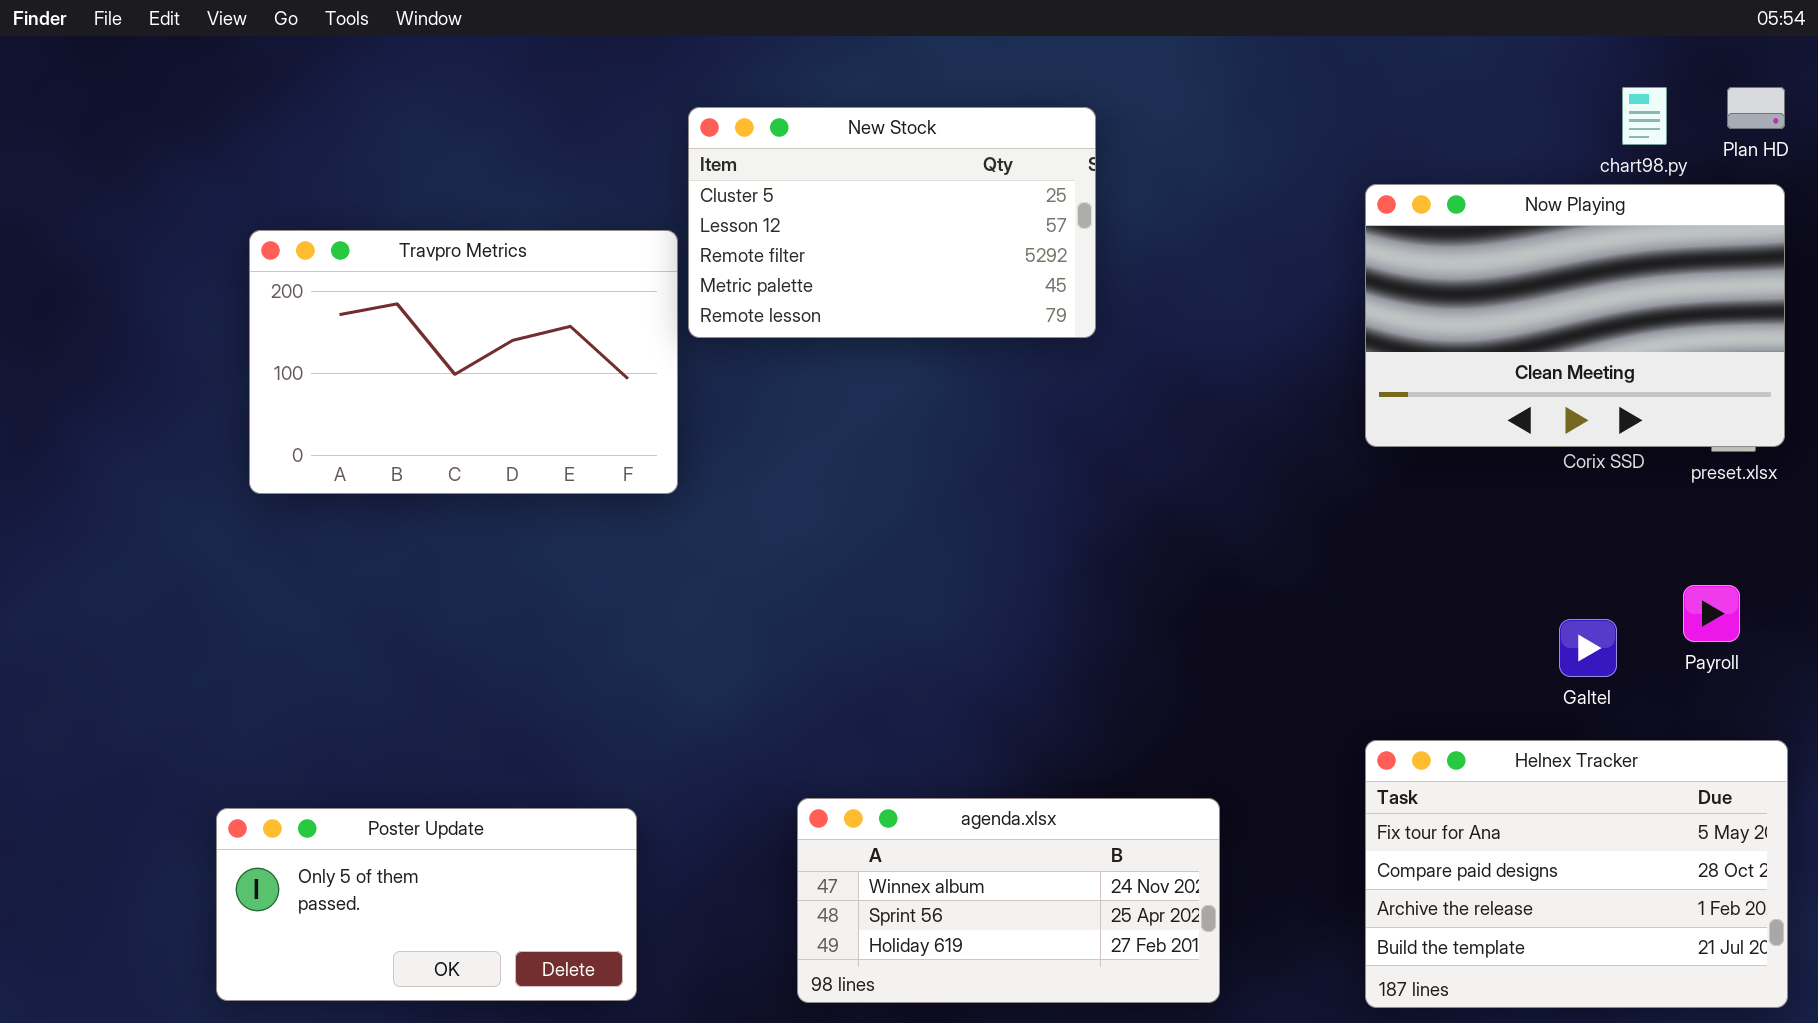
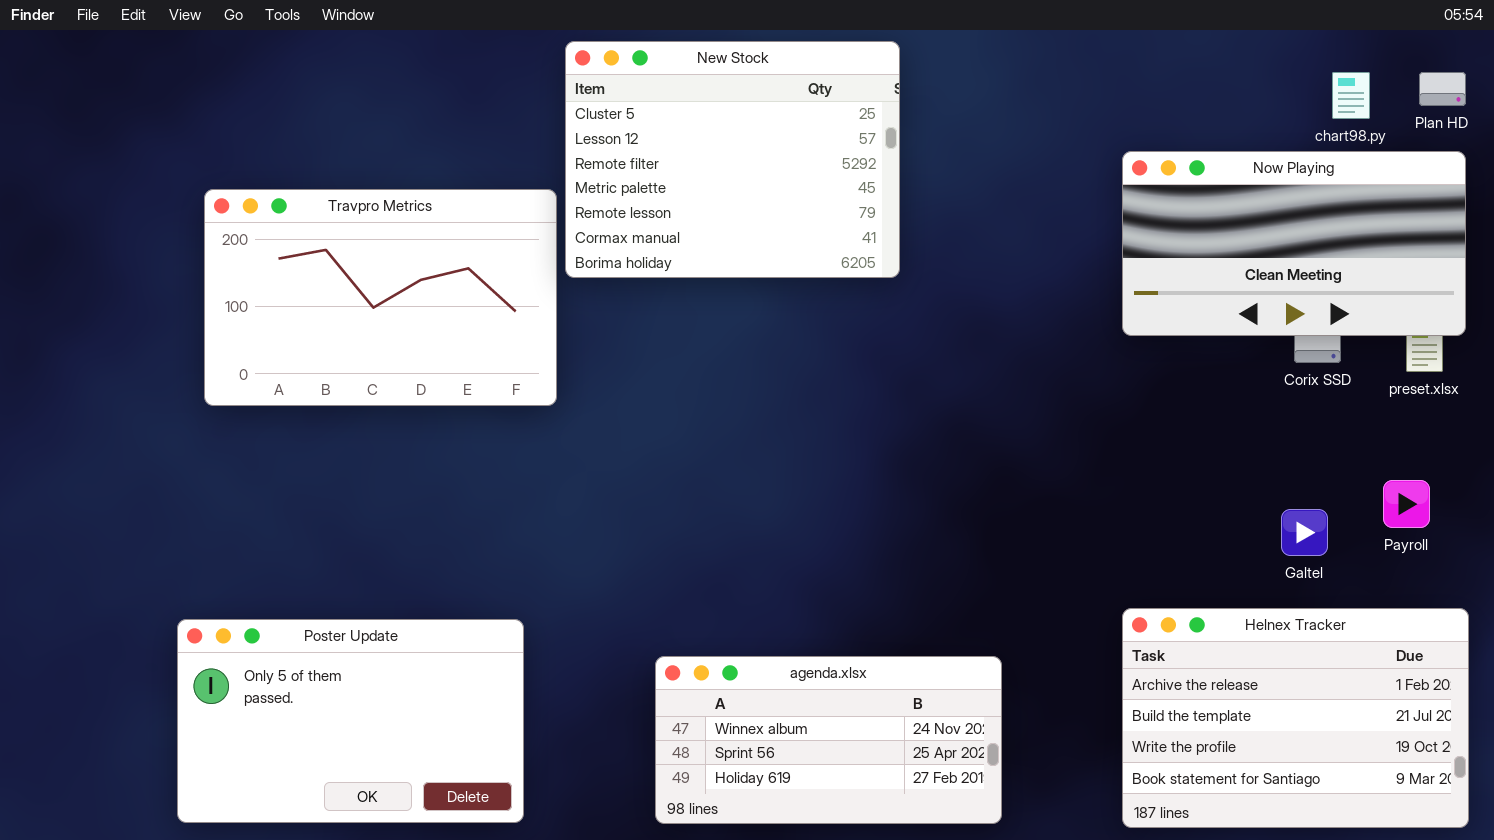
New Stock: [688,107,1096,338] -> [565,41,900,278], resized
Now Playing: [1365,184,1785,447] -> [1122,151,1466,336], resized
Helnex Tracker: [1365,740,1788,1008] -> [1122,608,1469,828], scrolled down 2 rows
Poster Update: [216,808,637,1001] -> [177,619,524,823], resized

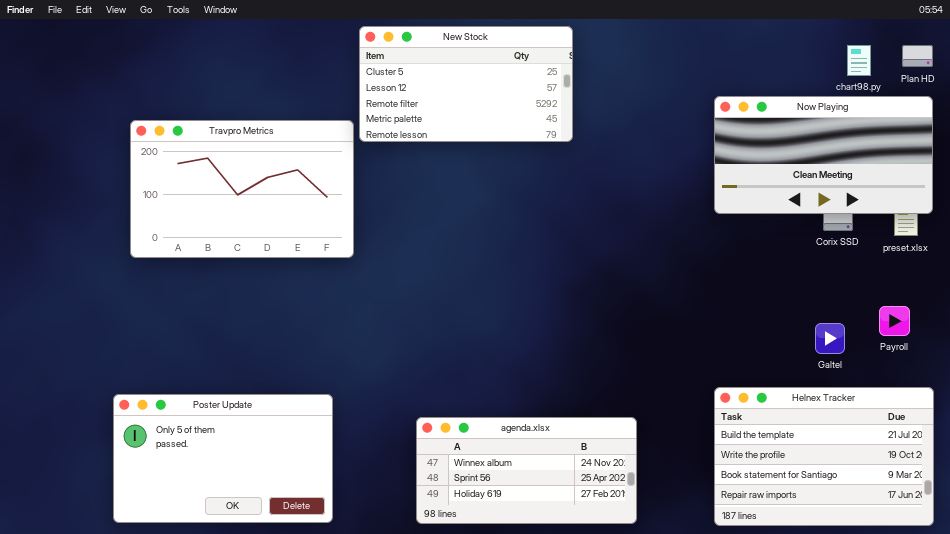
New Stock: [565,41,900,278] -> [359,26,573,142], resized
Helnex Tracker: [1122,608,1469,828] -> [714,387,934,526], scrolled down 1 row

